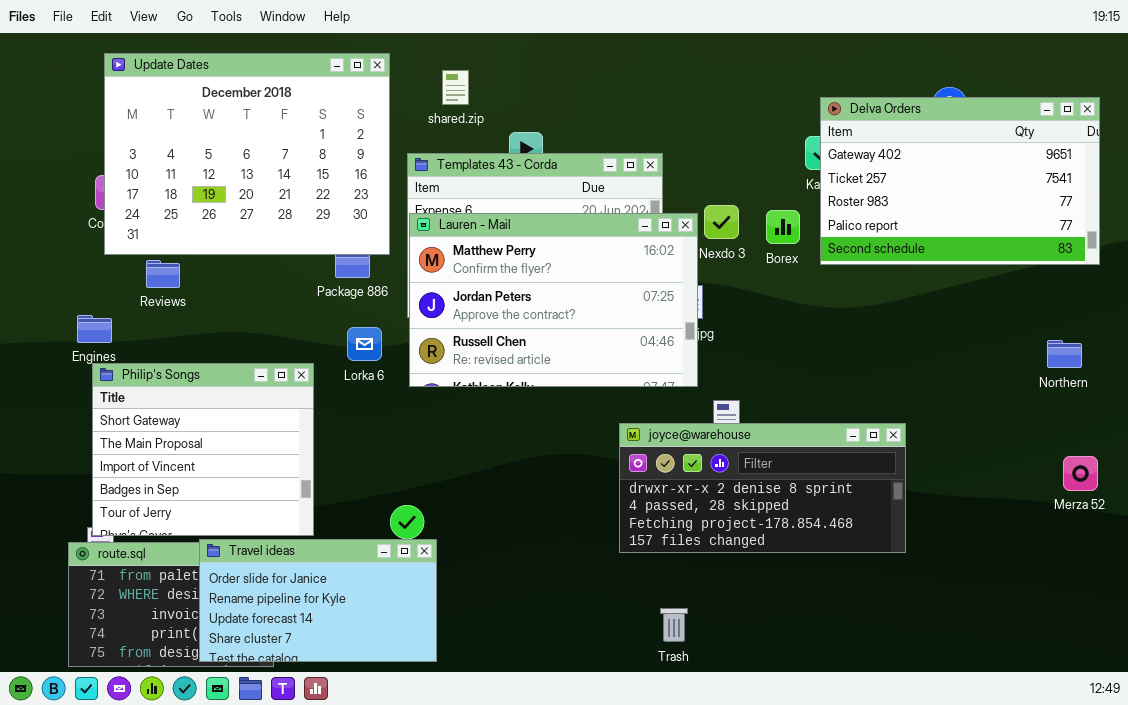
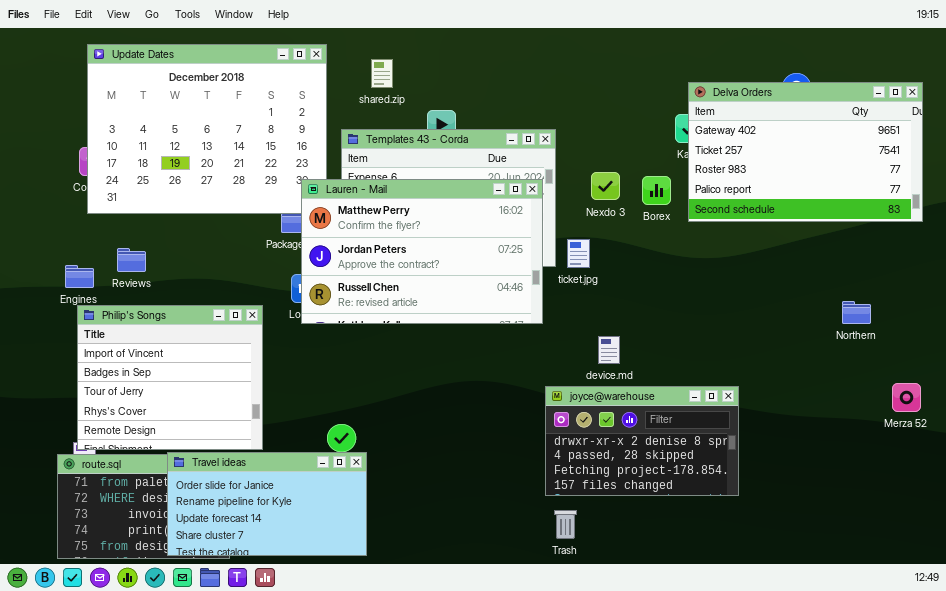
Lauren - Mail: [409,213,698,387] -> [301,179,543,324], moved
Reviews: [146,260,180,288] -> [117,248,146,272], moved
Northern: [1047,340,1082,368] -> [842,301,871,324], moved
Philip's Songs: [92,363,314,536] -> [77,305,263,450], scrolled down 2 rows
joyce@warehouse: [619,423,906,553] -> [545,386,739,496], moved, resized

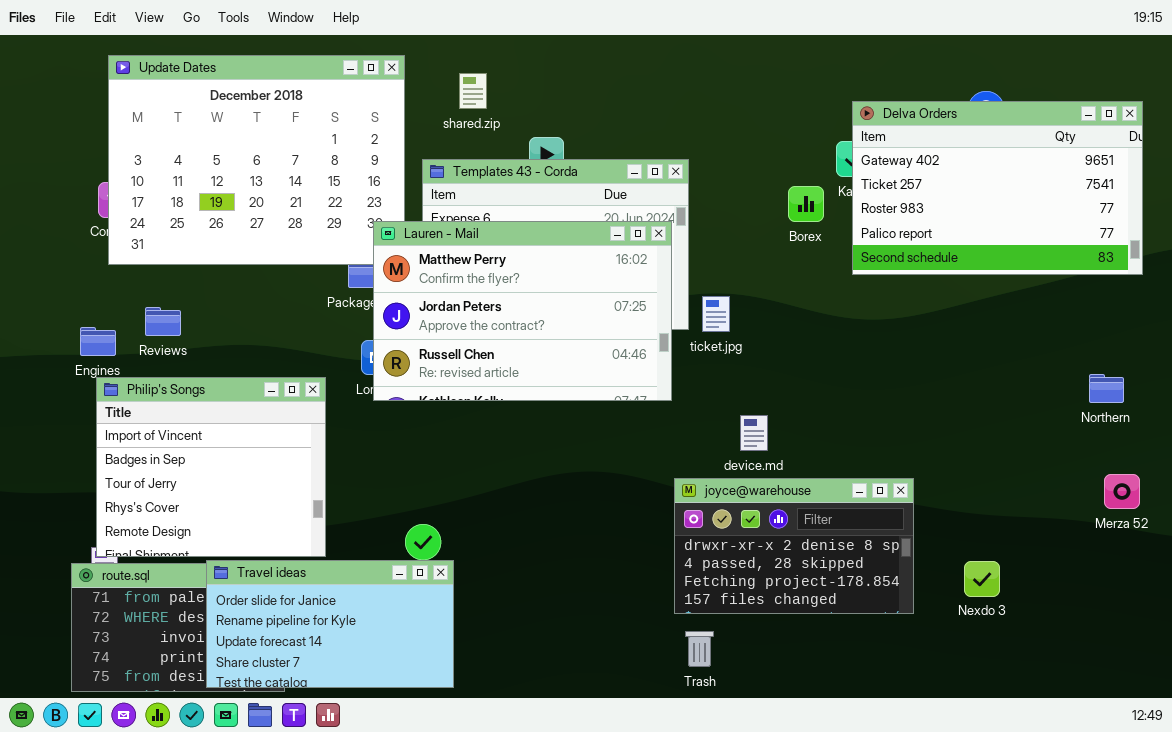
Nexdo 3: [591,172,620,200] -> [964,561,1000,597], moved
Borex: [642,176,671,205] -> [788,186,824,222], moved
Northern: [842,301,871,324] -> [1089,374,1124,403], moved

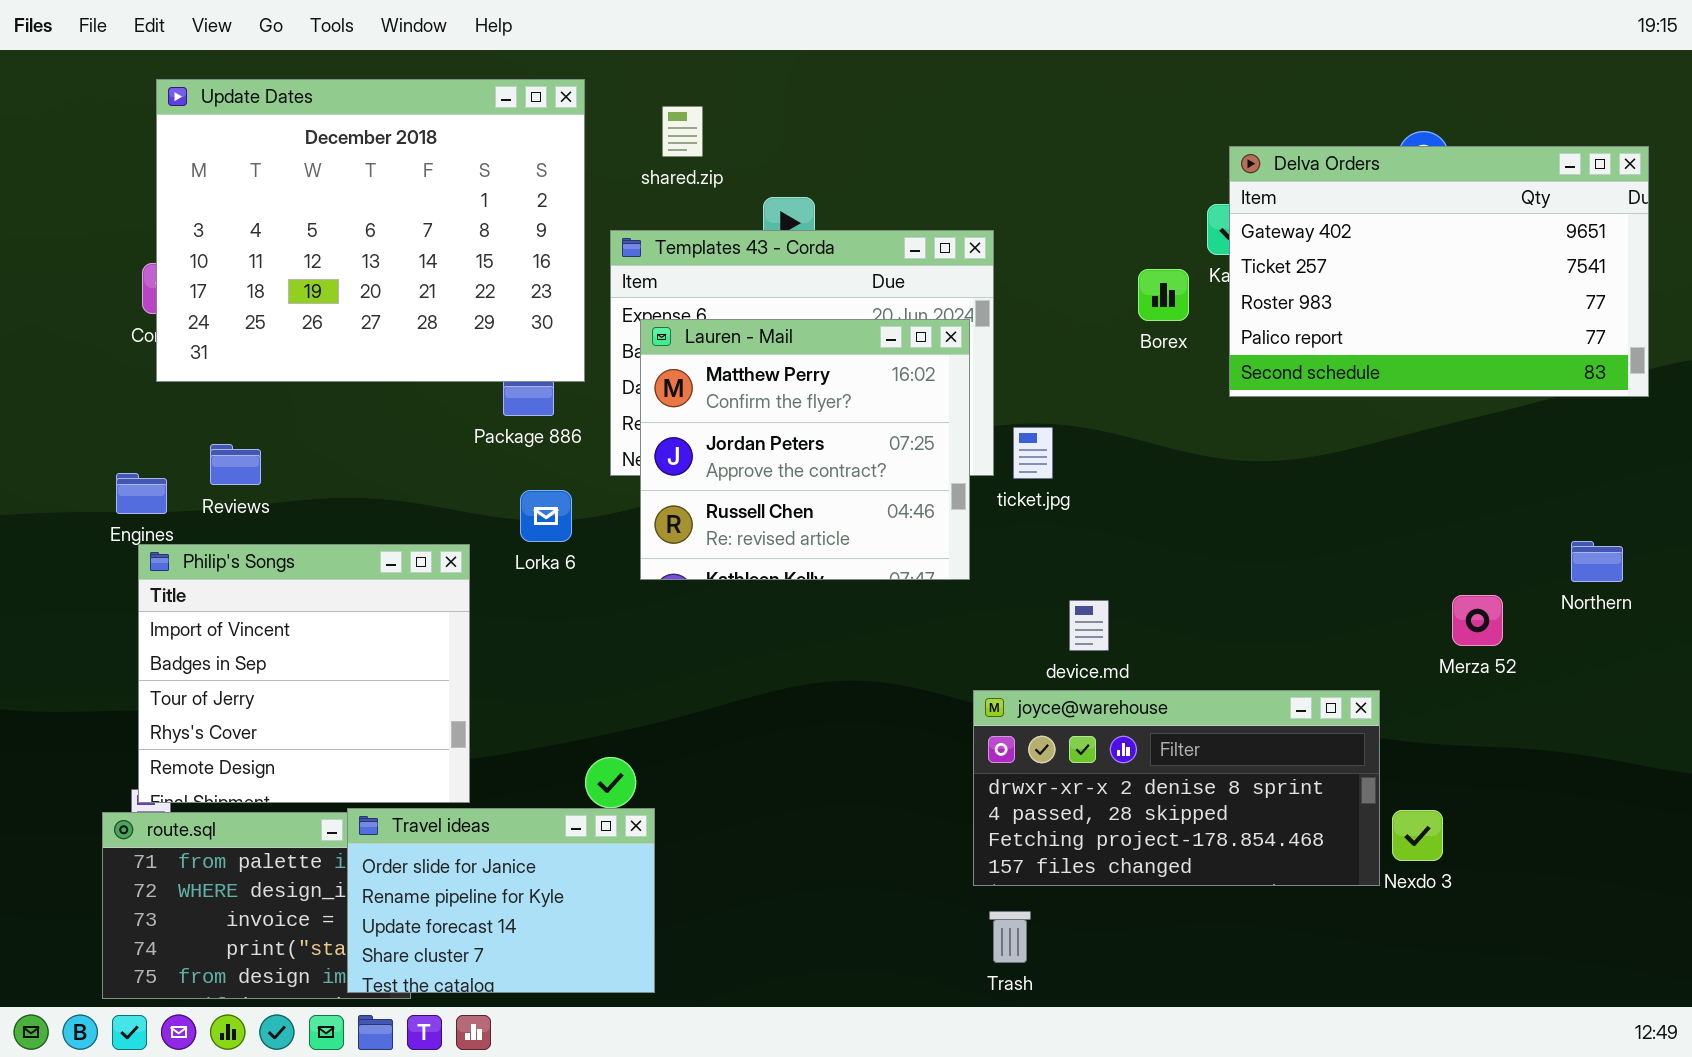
Lauren - Mail: [373,221,672,401] -> [640,319,970,580], resized
Merza 52: [1104,474,1140,509] -> [1452,595,1503,646], moved
joyce@warehouse: [674,478,914,614] -> [973,690,1380,886], resized
Travel ideas: [206,560,454,688] -> [347,808,655,993], resized

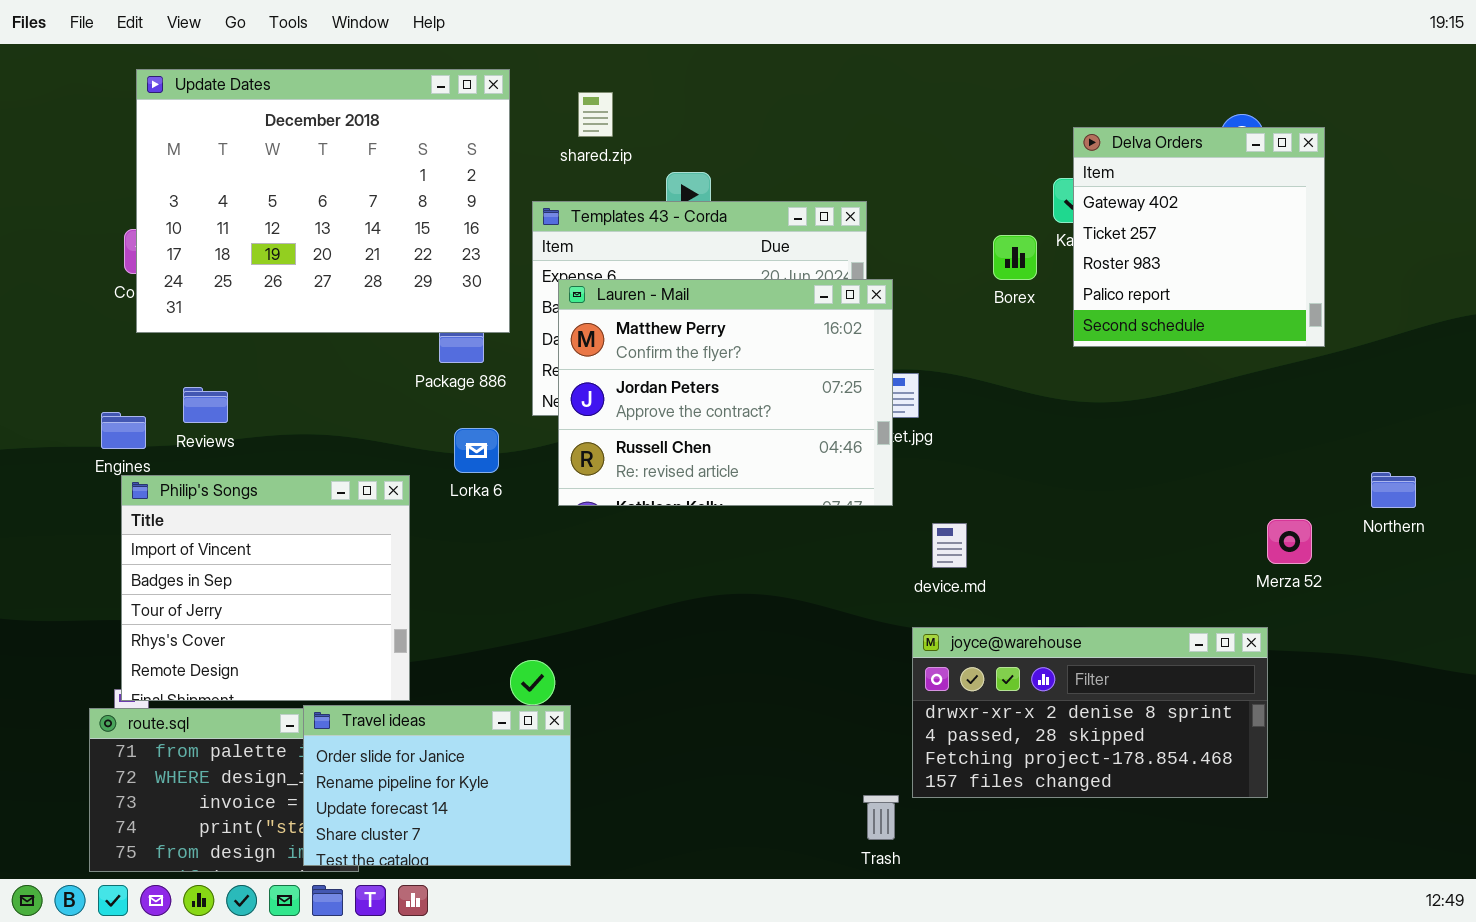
Delva Orders: [1229,146,1649,397] -> [1073,127,1325,347], resized
Lauren - Mail: [640,319,970,580] -> [558,279,893,506], resized
joyce@warehouse: [973,690,1380,886] -> [912,627,1268,798], moved

